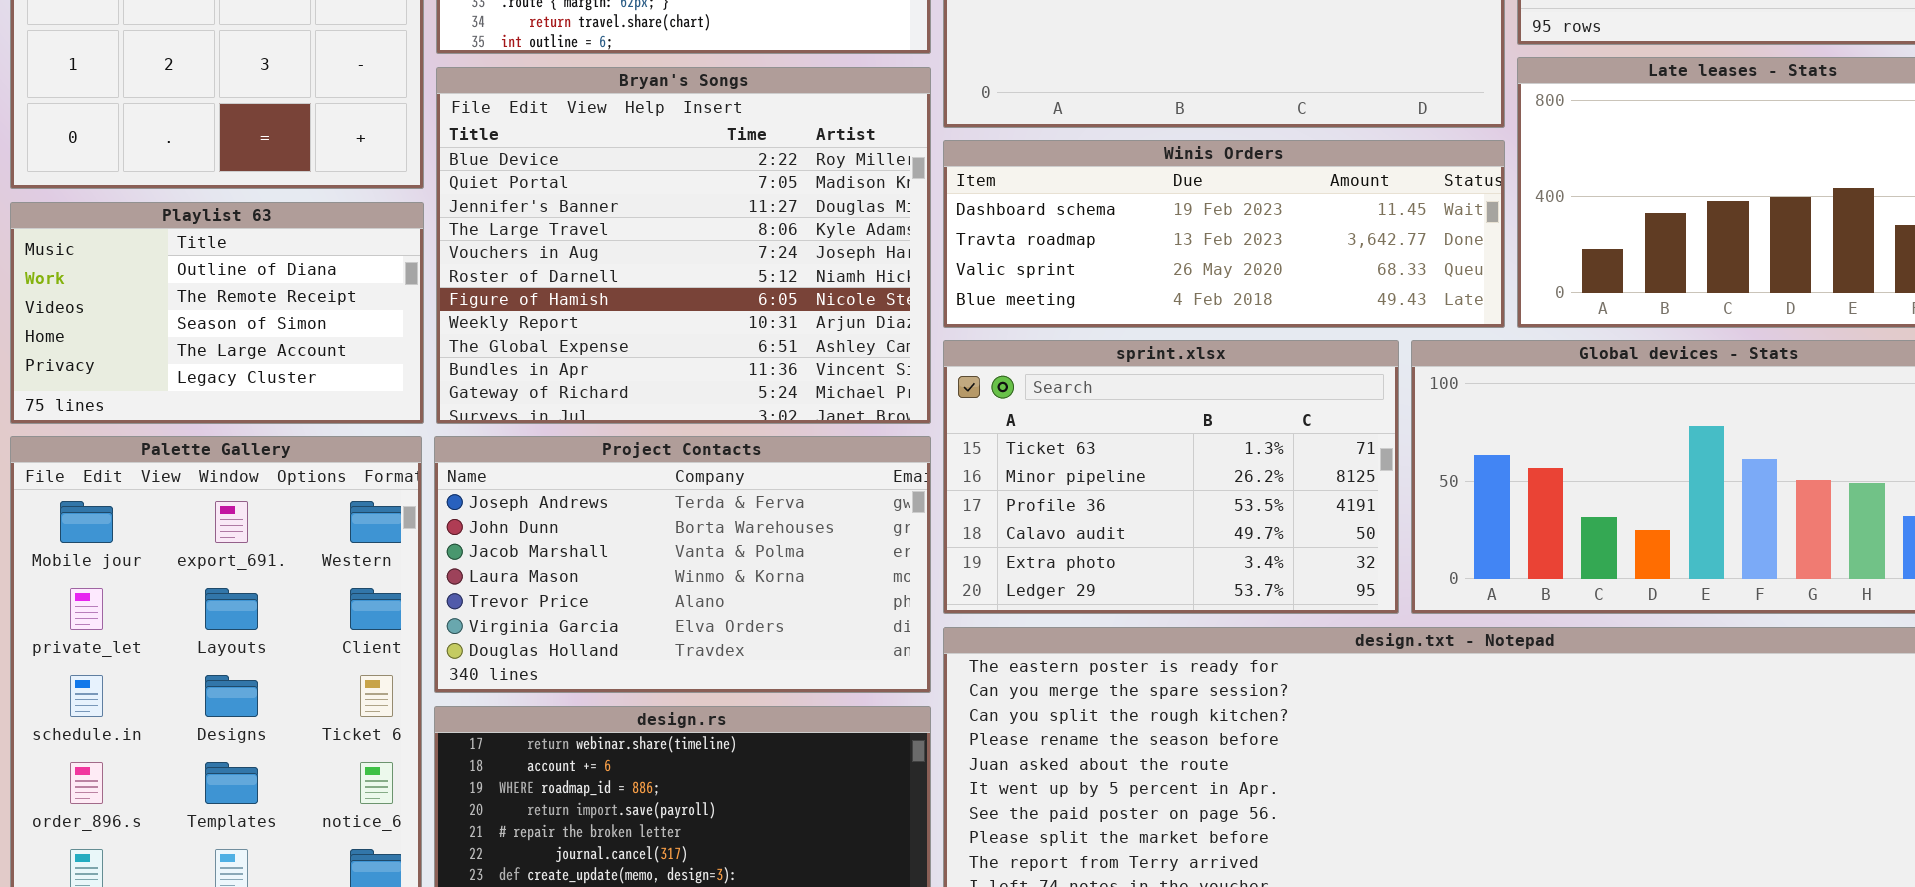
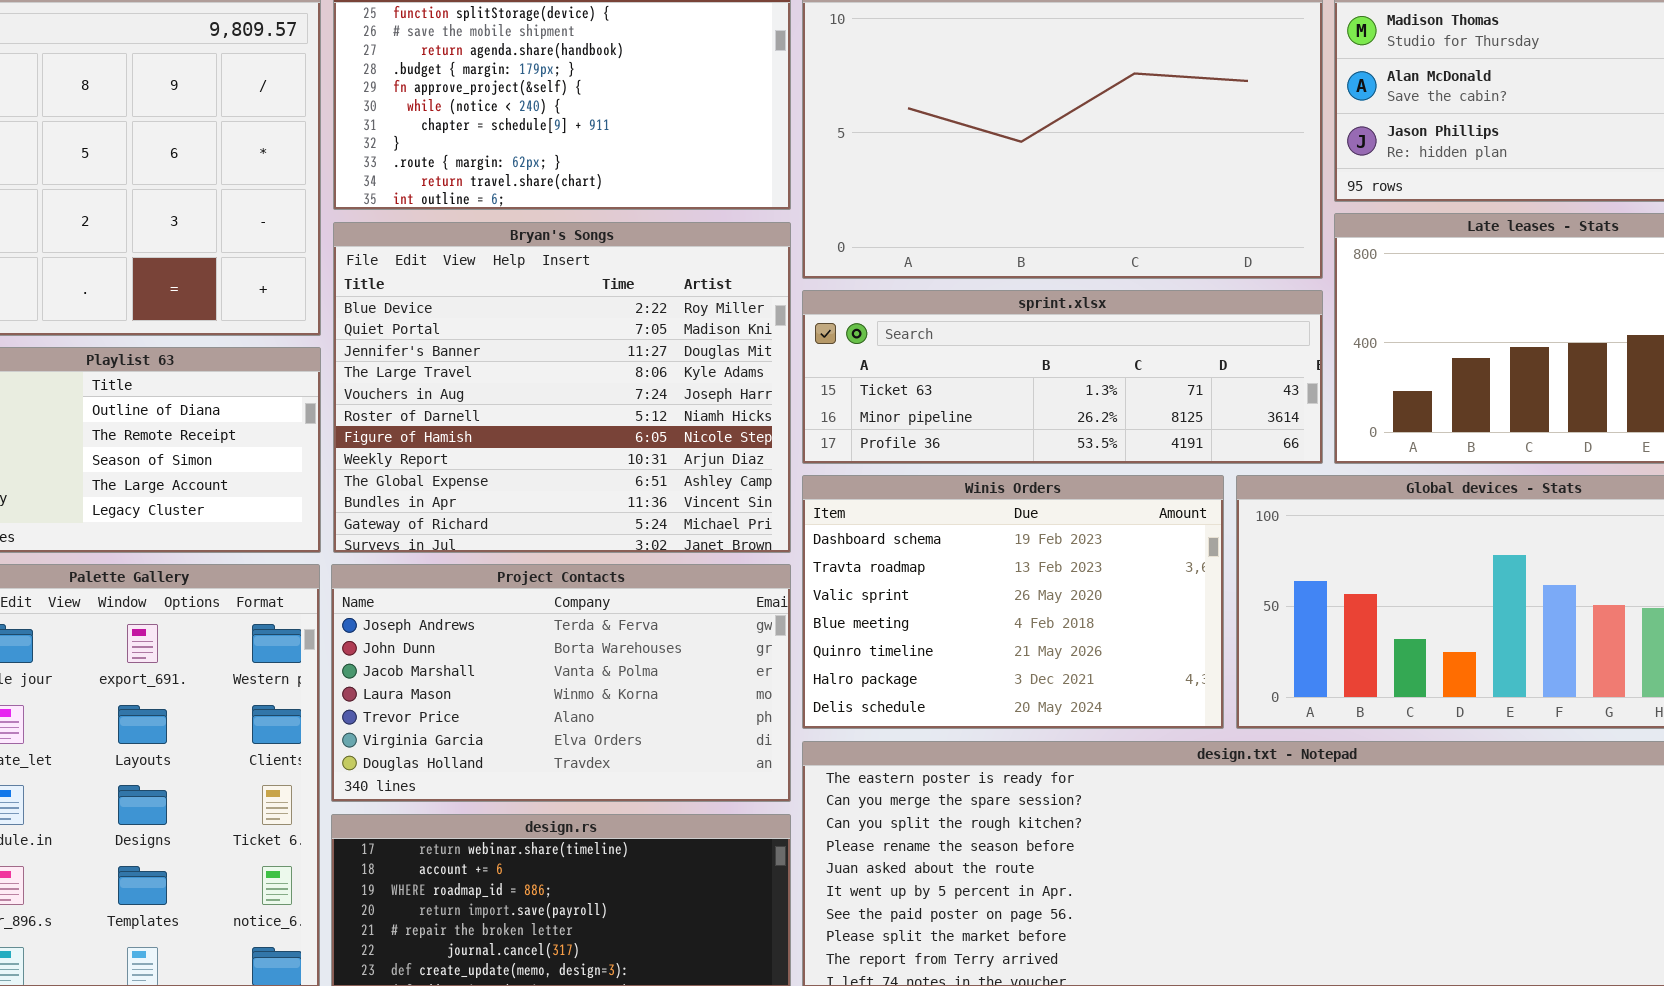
Winis Orders: [943,140,1505,328] -> [802,475,1224,729], moved, resized
sprint.xlsx: [943,340,1399,614] -> [802,290,1323,464], moved, resized

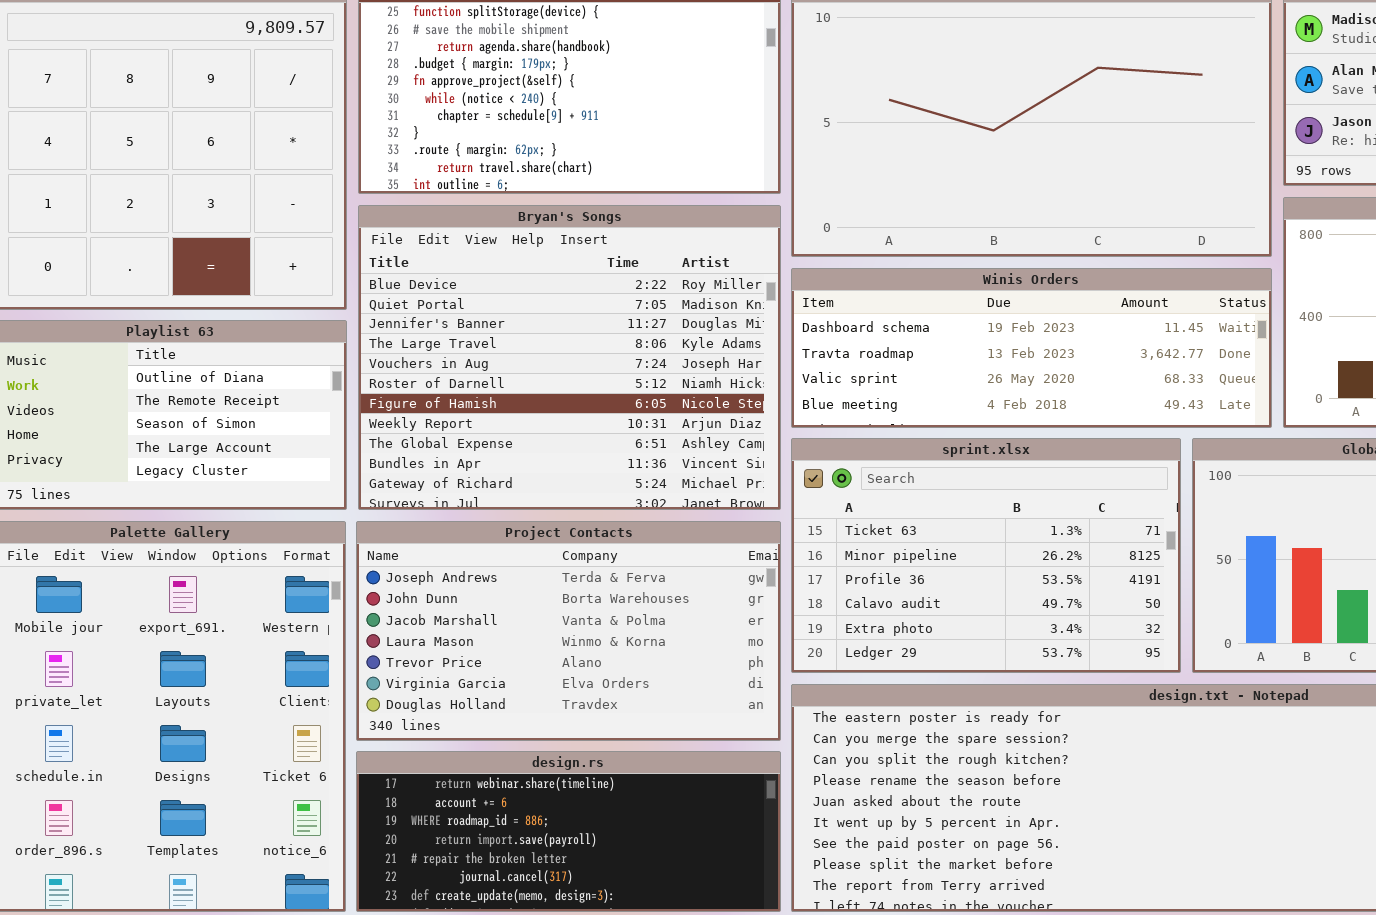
sprint.xlsx: [802,290,1323,464] -> [791,438,1181,673], moved, resized
Winis Orders: [802,475,1224,729] -> [791,268,1272,428], moved, resized

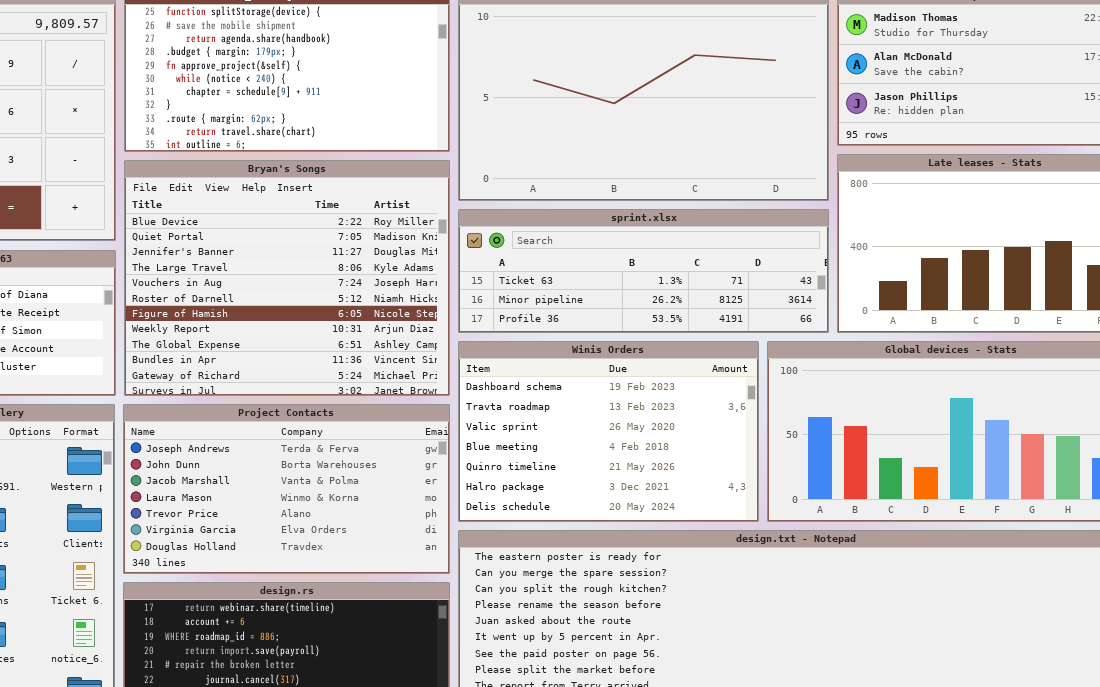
Winis Orders: [791,268,1272,428] -> [458,341,759,522], moved, resized
sprint.xlsx: [791,438,1181,673] -> [458,209,829,333], moved, resized

